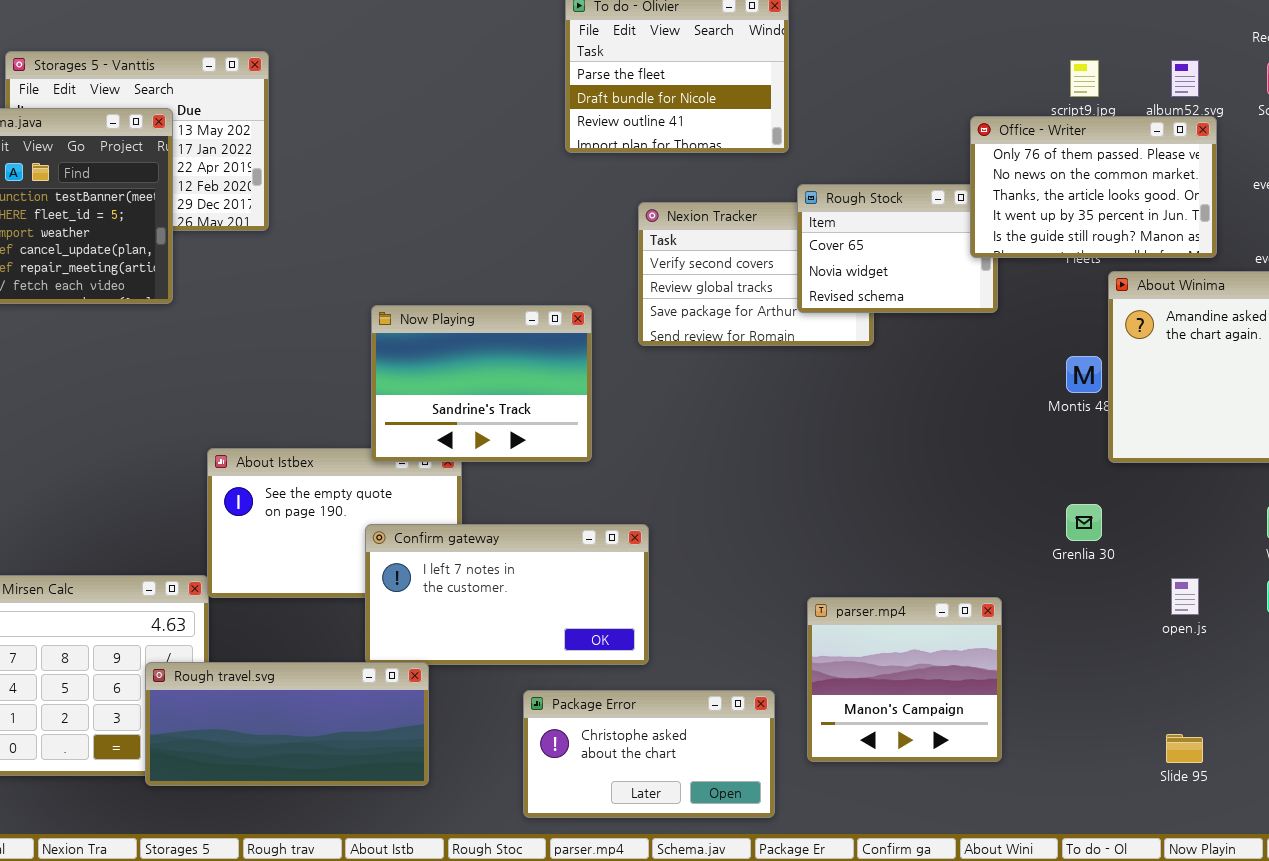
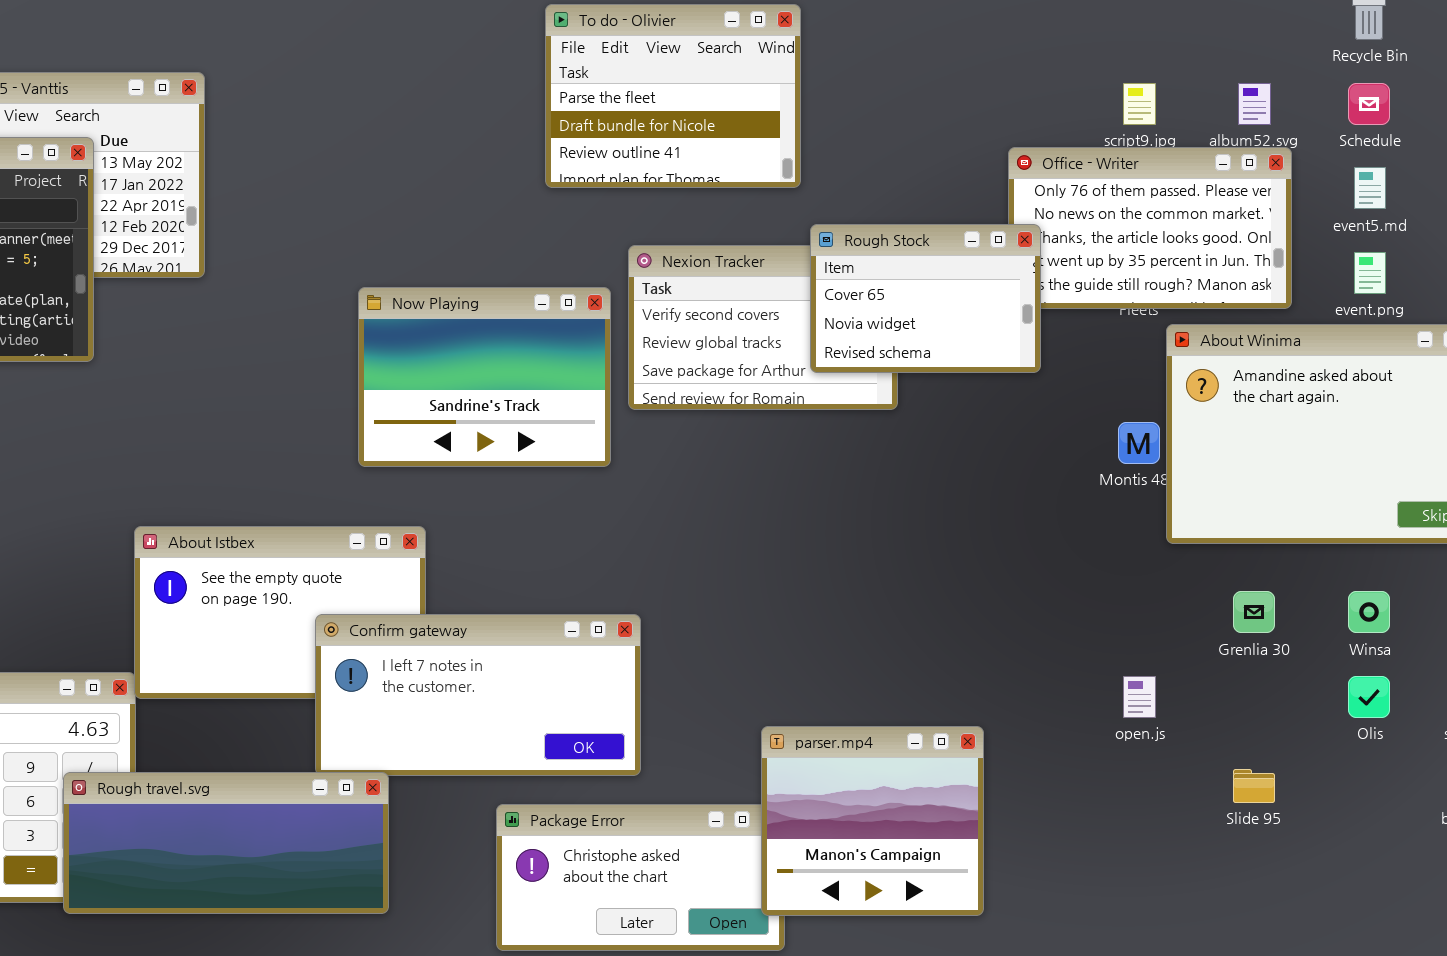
Rough Stock: [797,184,998,313] -> [810,224,1041,373], raised
Now Playing: [371,305,592,462] -> [358,287,611,467], moved
Grenlia 30: [1066,504,1102,541] -> [1233,591,1275,633], moved
open.js: [1171,578,1199,615] -> [1123,676,1156,718], moved
parser.mp4: [807,597,1002,762] -> [761,726,984,916], moved
Slide 95: [1166,734,1203,763] -> [1233,769,1275,803], moved

